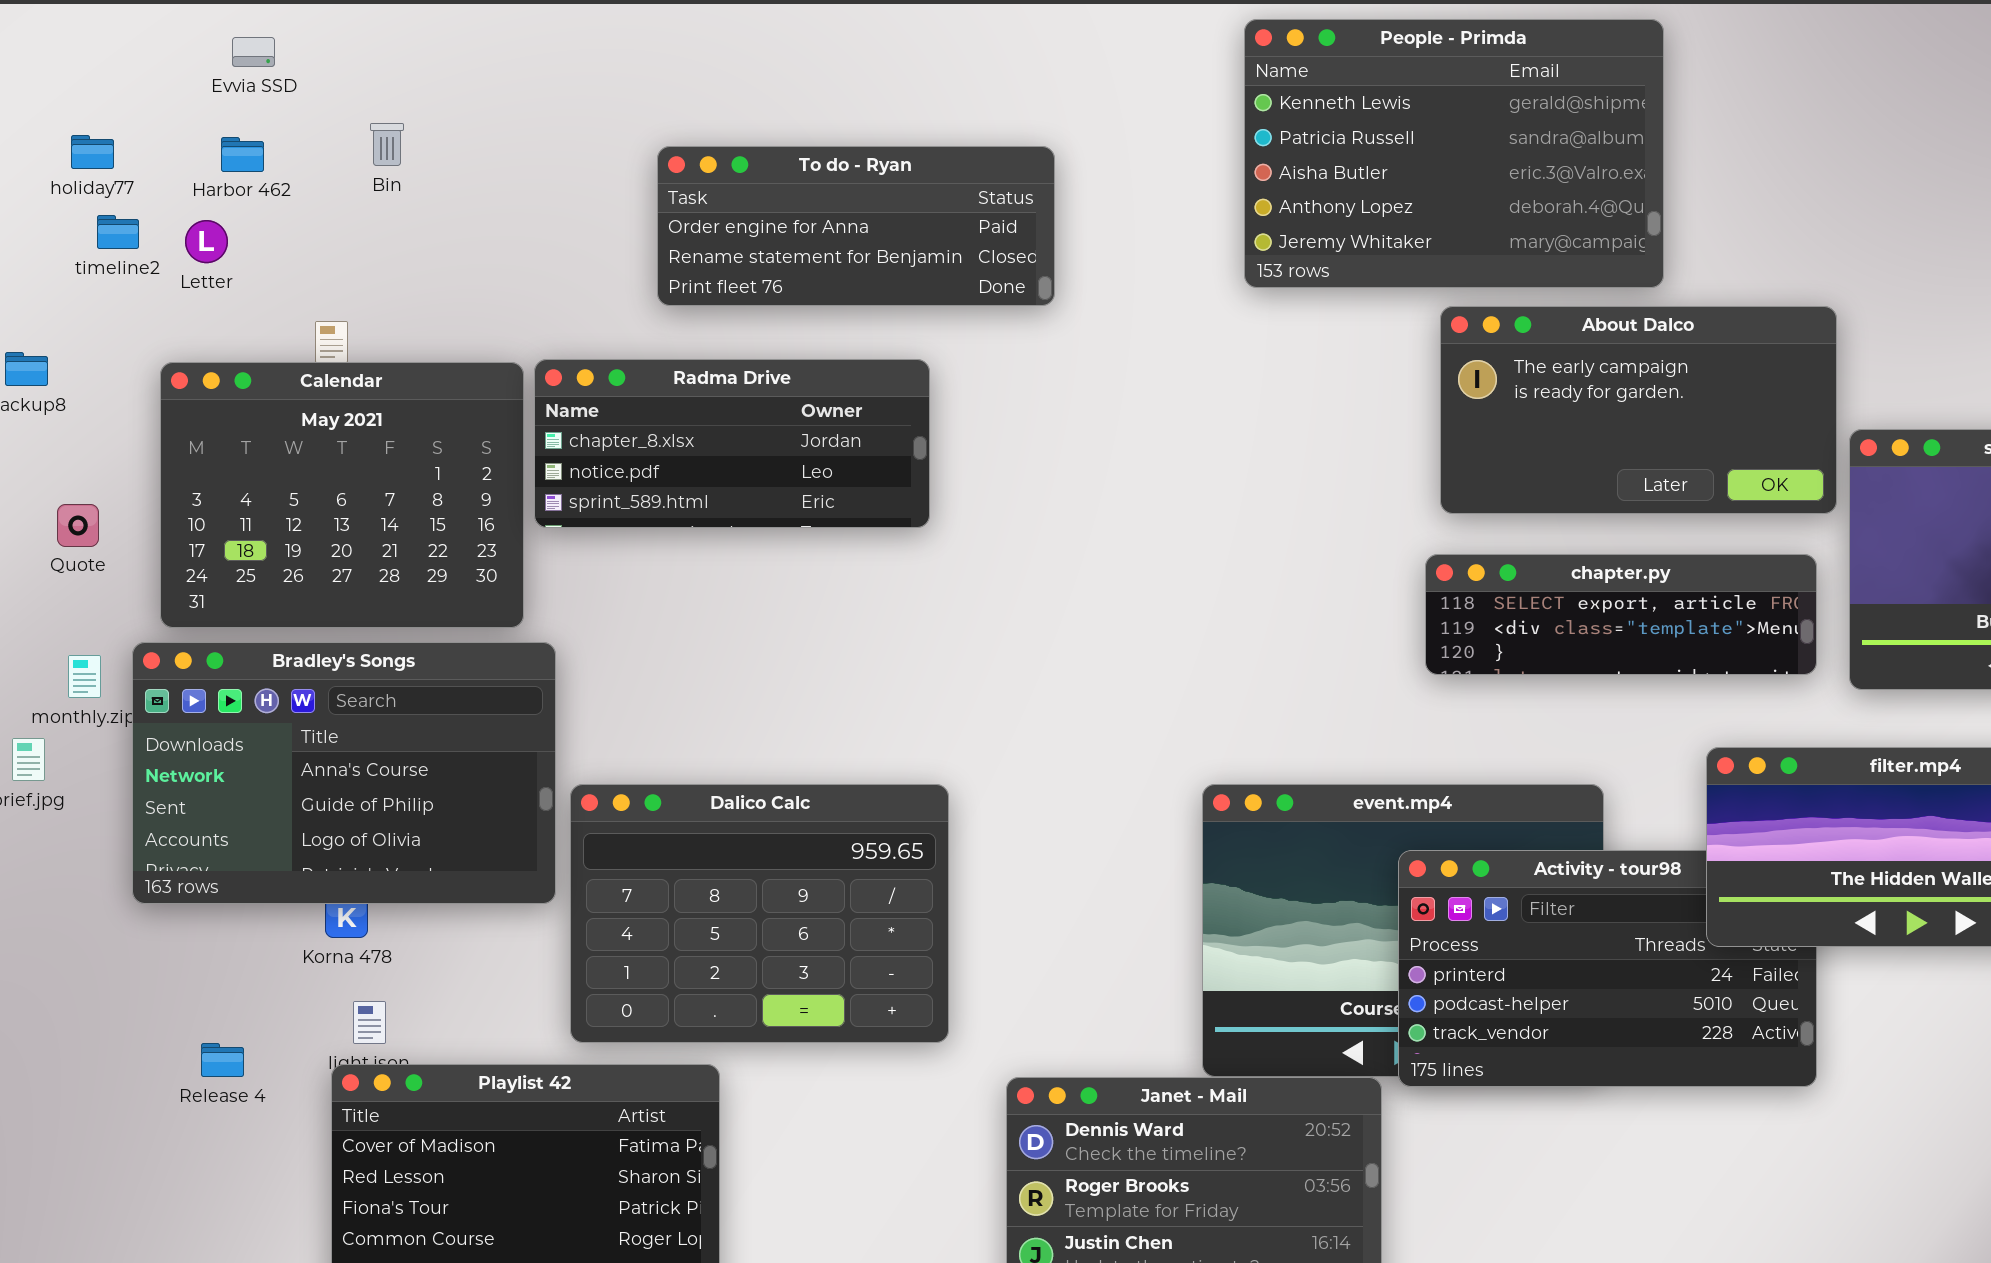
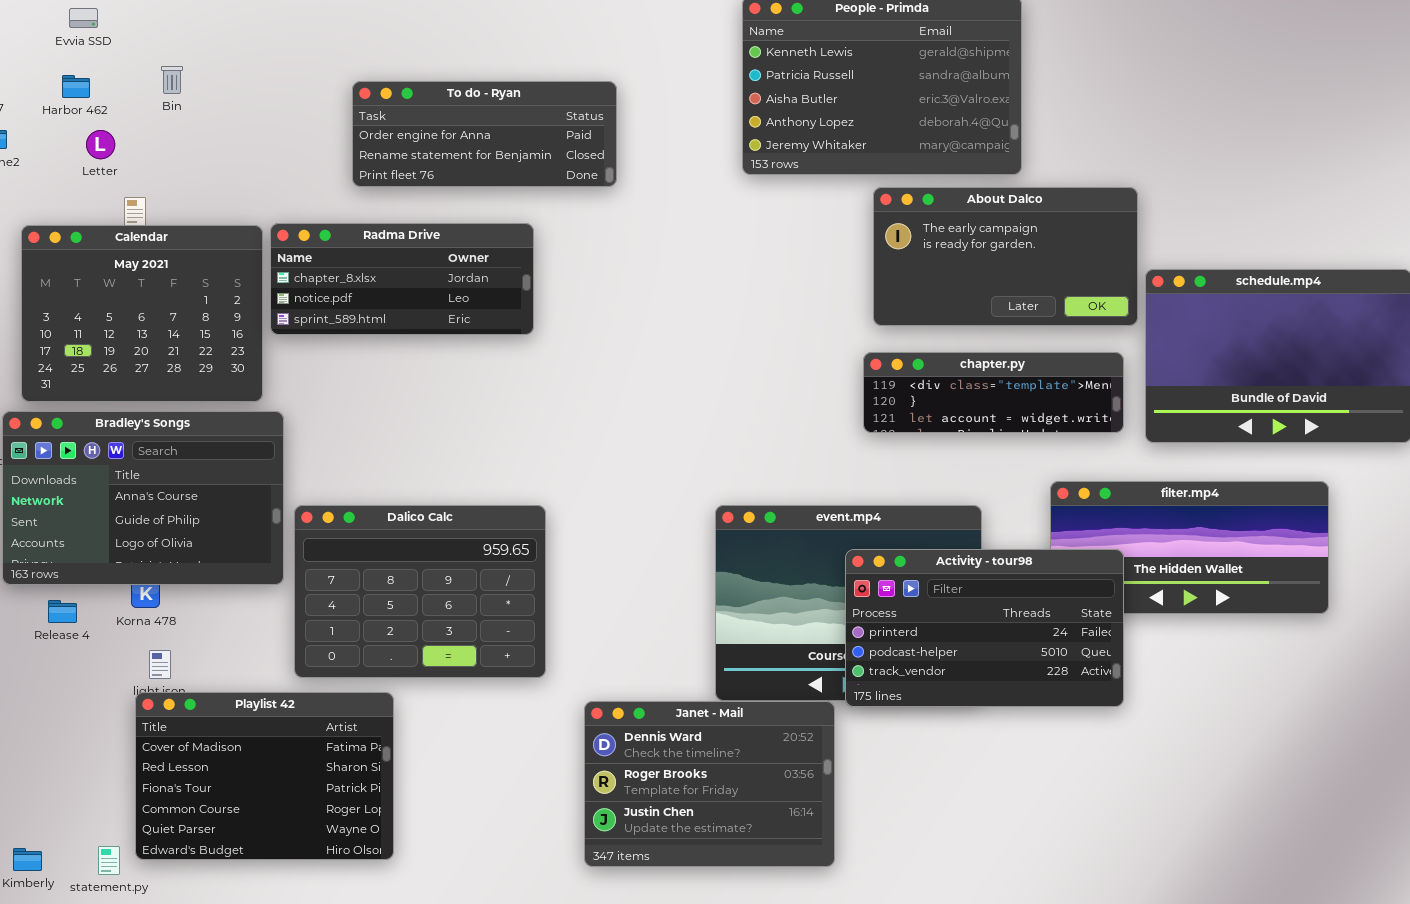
Letter: [185,220,228,263] -> [86,130,115,159], moved
chapter.py: [1425,554,1817,675] -> [863,352,1124,433], scrolled down 1 row
Activity - tour98: [1398,850,1817,1087] -> [845,549,1124,707], raised
Release 4: [201,1043,244,1077] -> [48,600,77,623], moved

